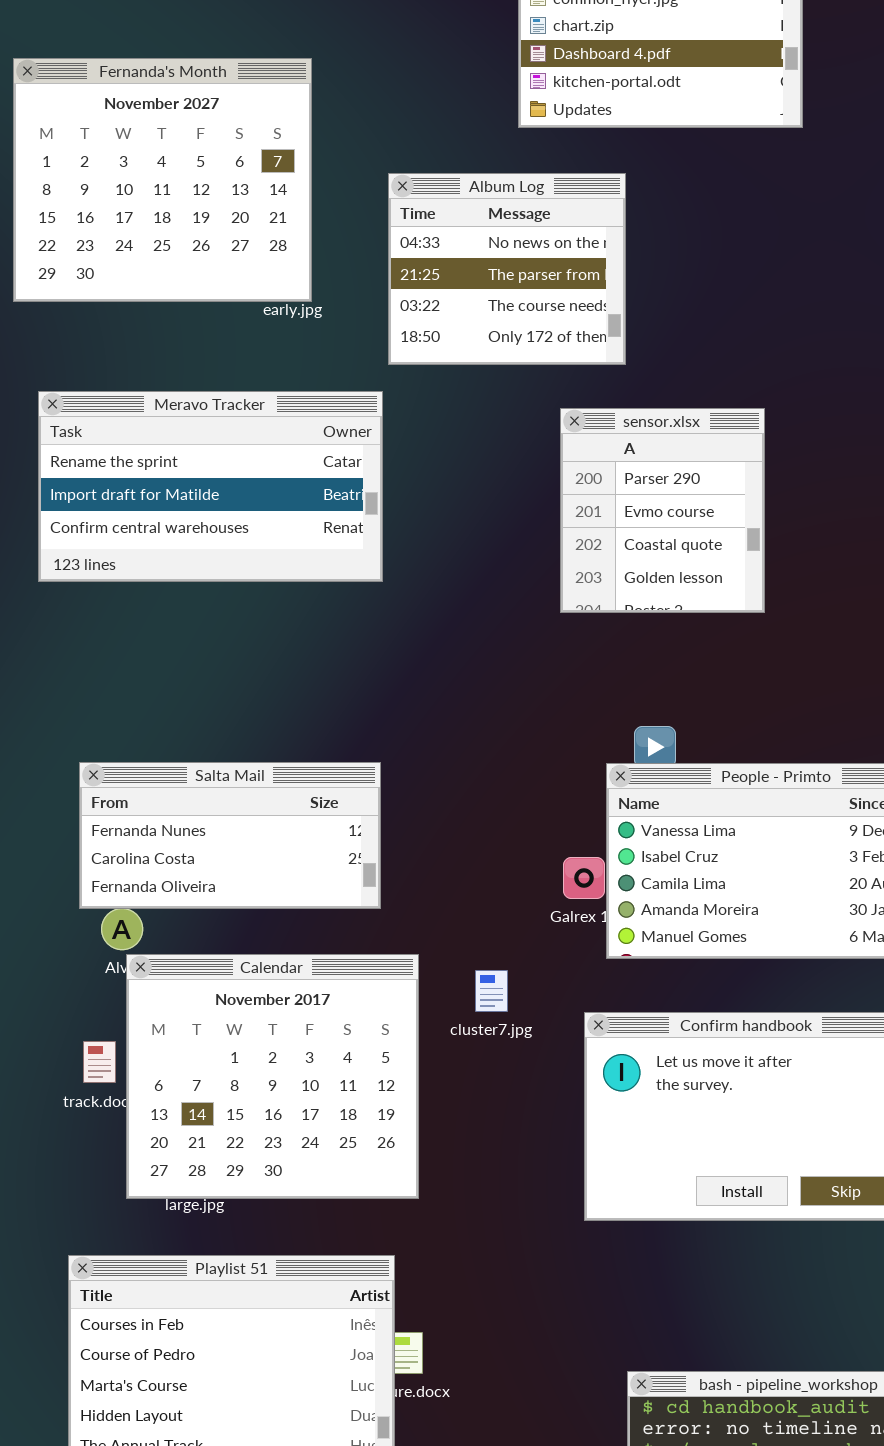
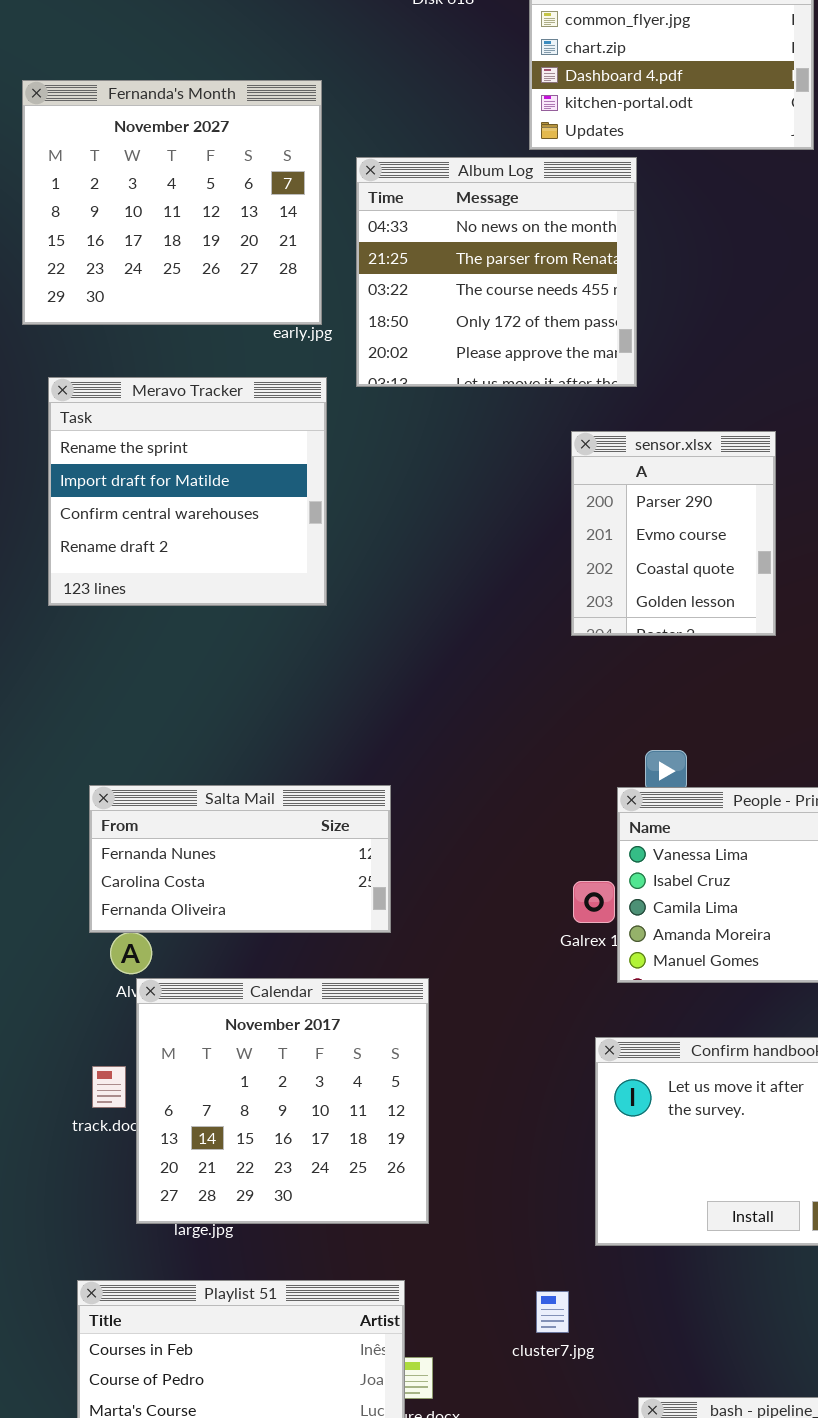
Album Log: [388,173,626,365] -> [356,157,637,387], resized
Meravo Tracker: [38,391,383,582] -> [48,377,327,606], resized
cluster7.jpg: [475,970,508,1012] -> [536,1291,569,1333], moved

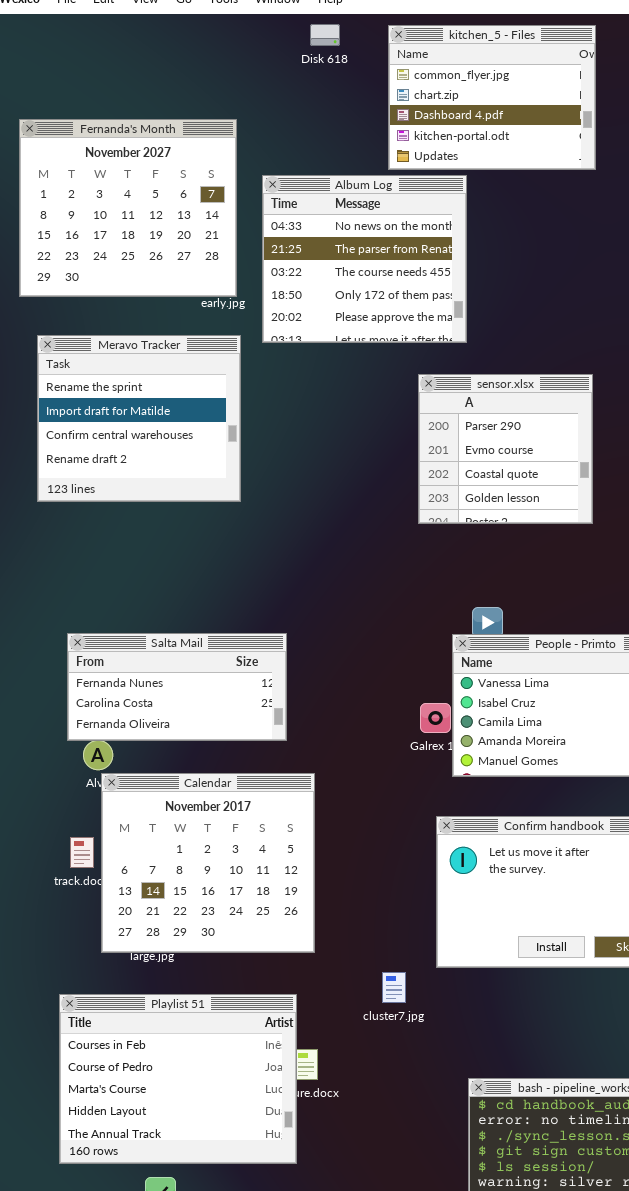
sensor.xlsx: [571,431,776,636] -> [418,374,593,524], resized
cluster7.jpg: [536,1291,569,1333] -> [382,972,406,1003], moved

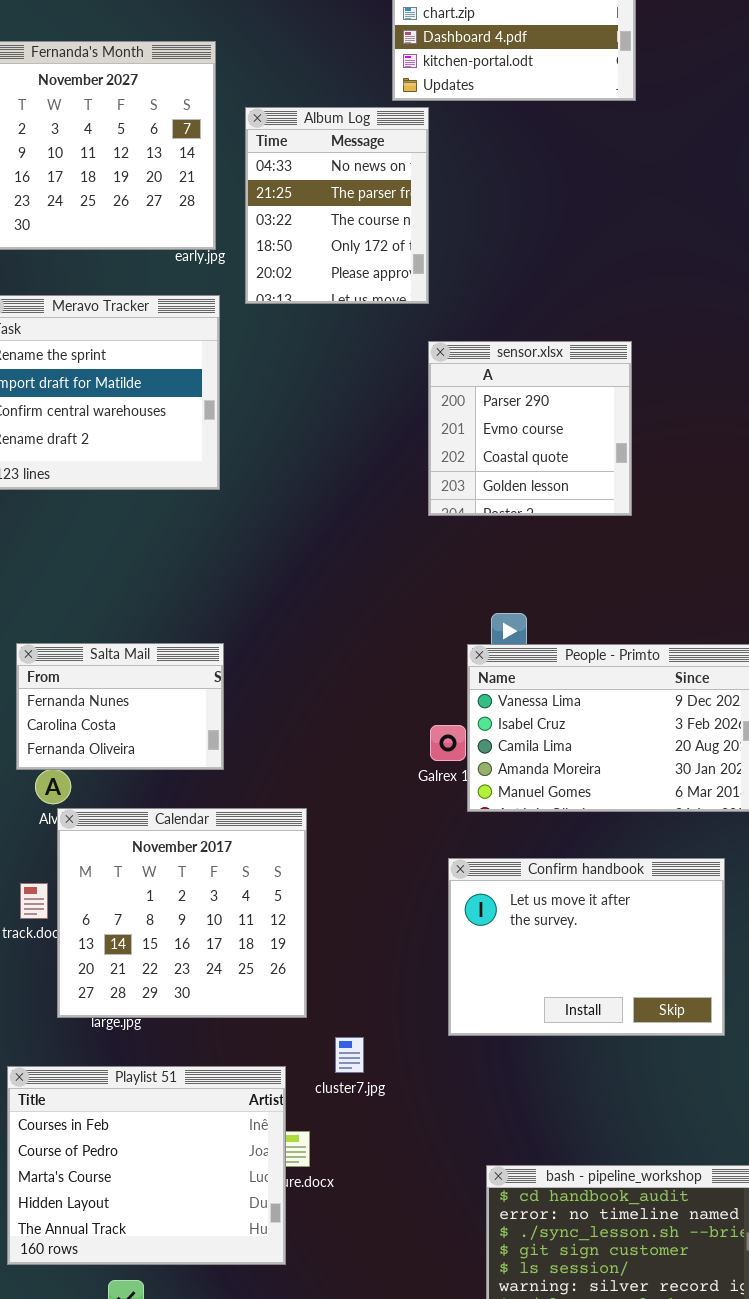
Album Log: [262,175,467,343] -> [245,107,429,304], resized
Salta Mail: [67,633,287,741] -> [16,643,224,770], resized
cluster7.jpg: [382,972,406,1003] -> [335,1037,364,1073], moved

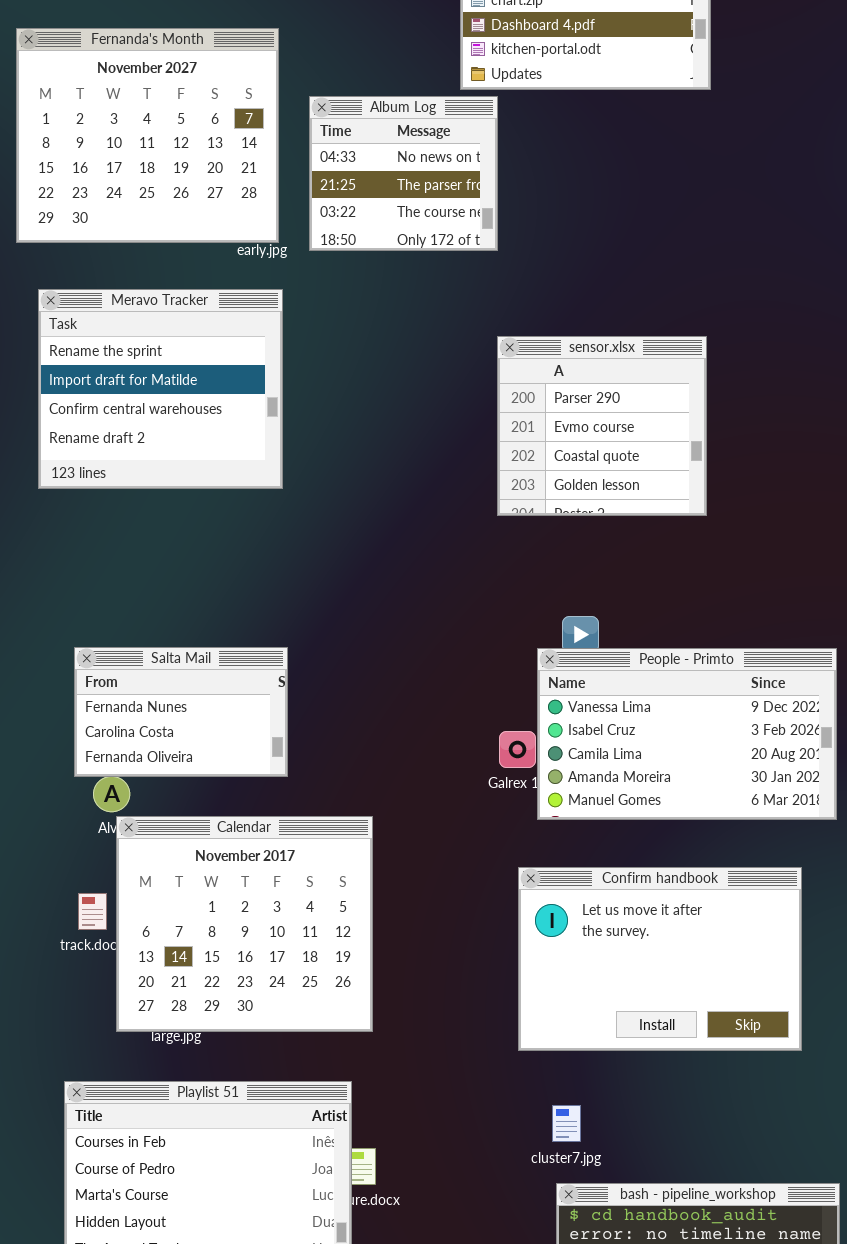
Album Log: [245,107,429,304] -> [309,96,498,251], resized
cluster7.jpg: [335,1037,364,1073] -> [552,1105,581,1142], moved

